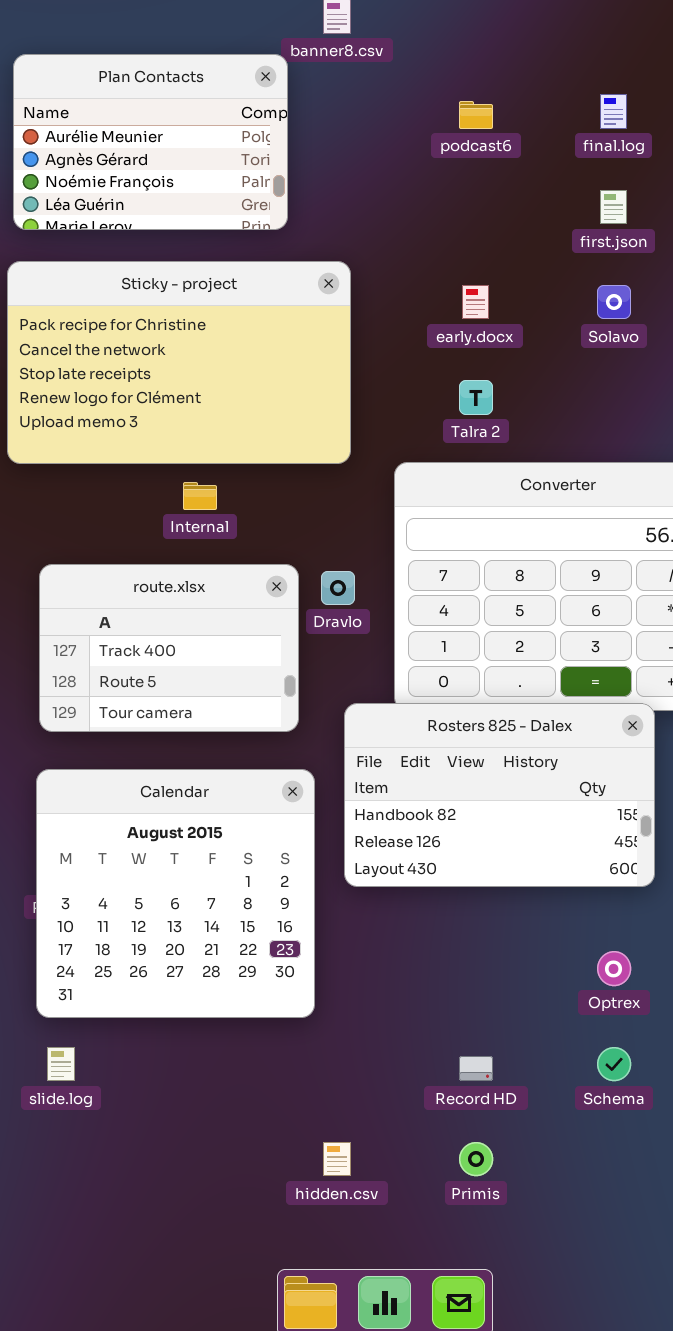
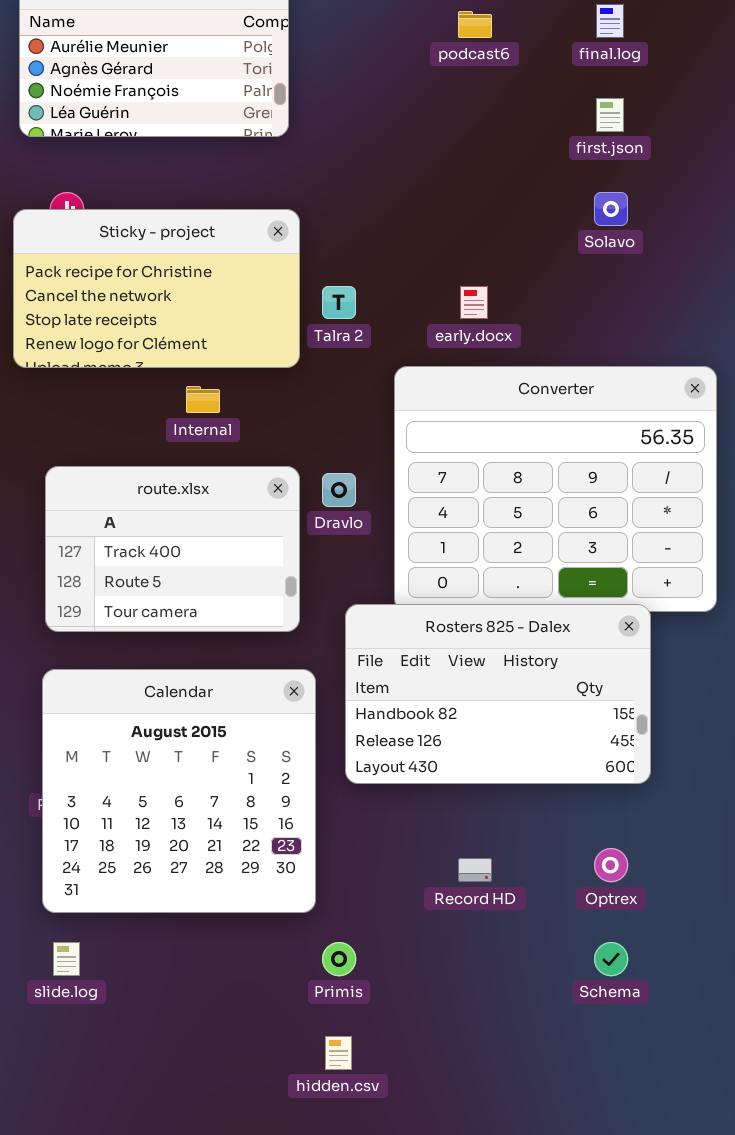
Sticky - project: [7,261,351,464] -> [13,209,300,368], resized
early.docx: [462,285,489,319] -> [460,286,488,319], moved
Talra 2: [459,380,493,415] -> [322,286,356,319], moved
Record HD: [459,1056,493,1081] -> [458,858,492,882], moved
Primis: [459,1142,493,1176] -> [322,942,356,976], moved

